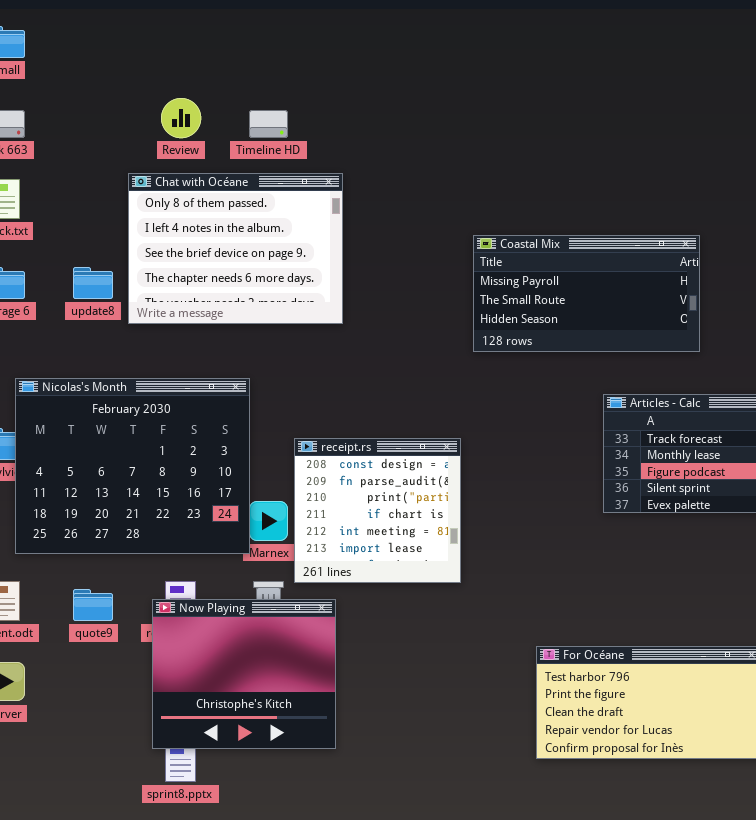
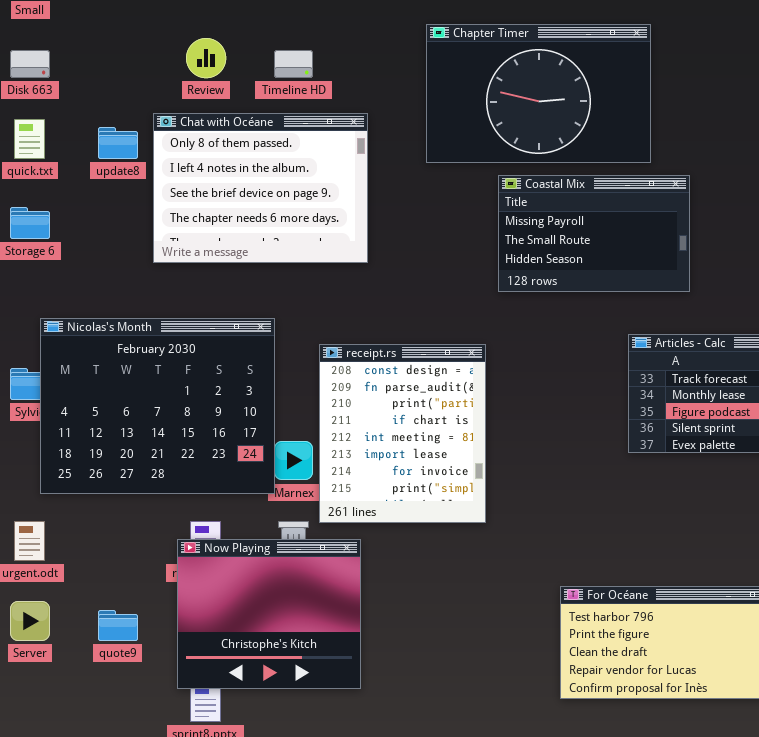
Chapter Timer: none -> [426,24,651,163], opened
Coastal Mix: [473,235,700,352] -> [498,175,690,292], resized
update8: [73,267,113,299] -> [98,127,138,159], moved
receipt.rs: [294,438,461,583] -> [319,344,486,523], resized
quote9: [73,589,113,621] -> [98,610,138,641], moved

